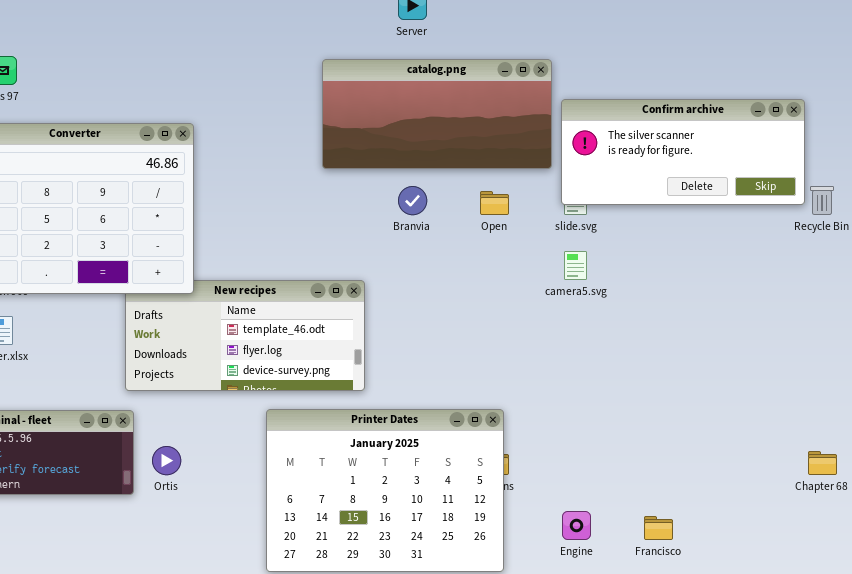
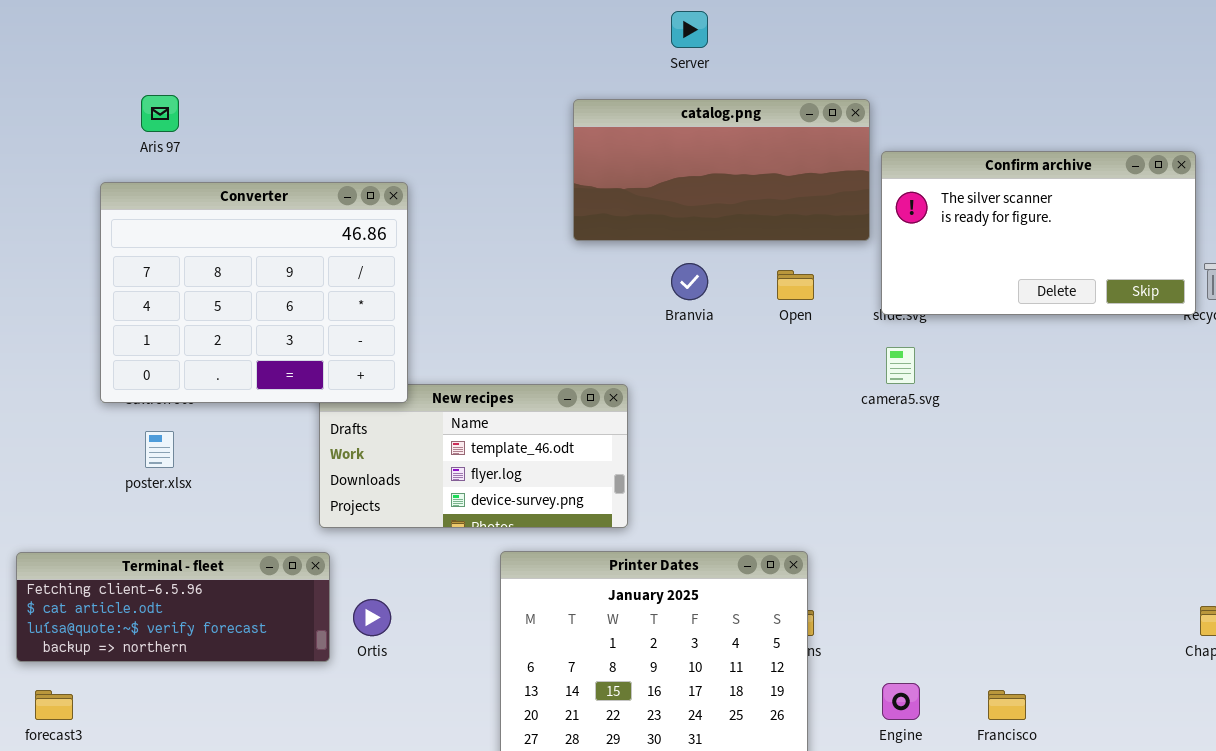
Confirm archive: [561,99,805,205] -> [881,151,1196,315], resized

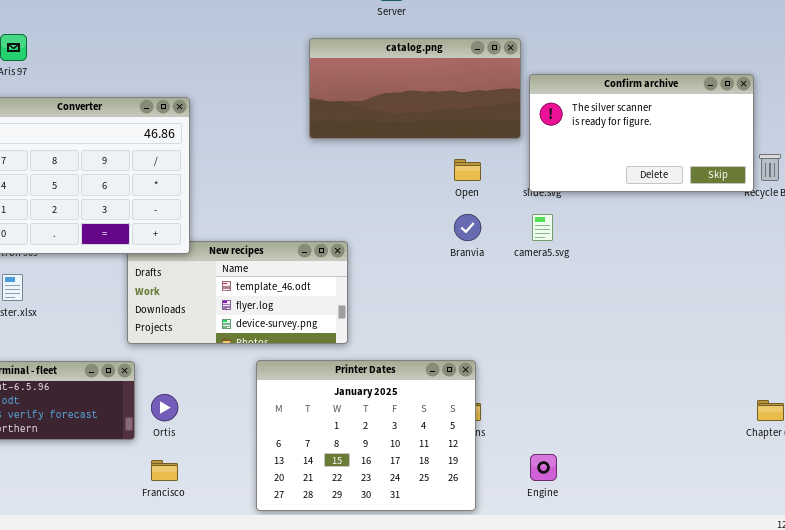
Branvia: [671,263,708,300] -> [454,214,481,241], moved
Francisco: [988,690,1026,720] -> [151,460,178,481], moved

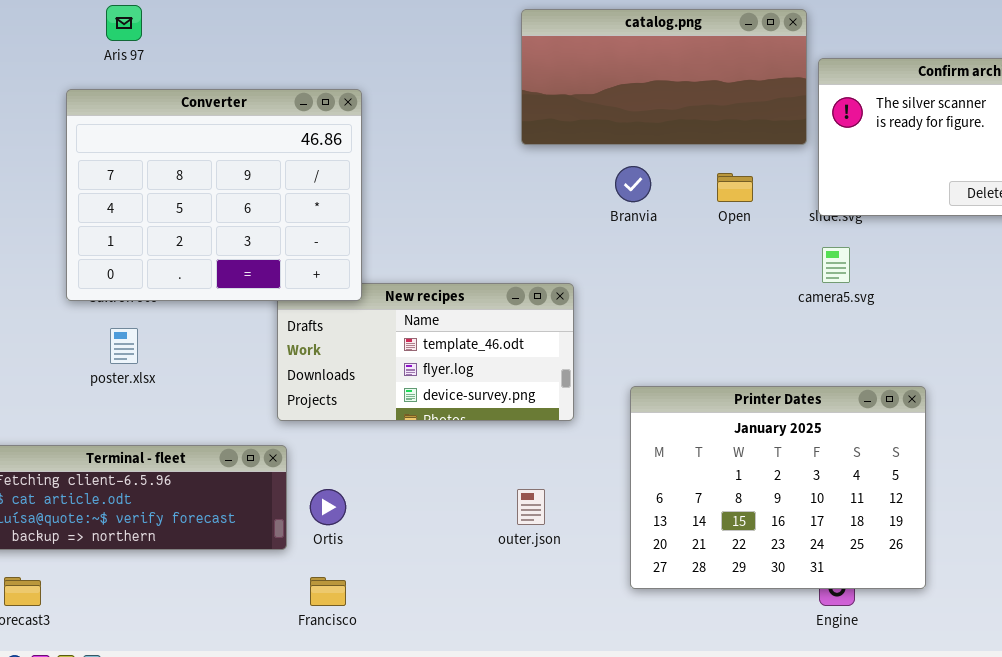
Branvia: [454,214,481,241] -> [615,166,651,202], moved
Printer Dates: [256,360,476,511] -> [630,386,926,589], moved

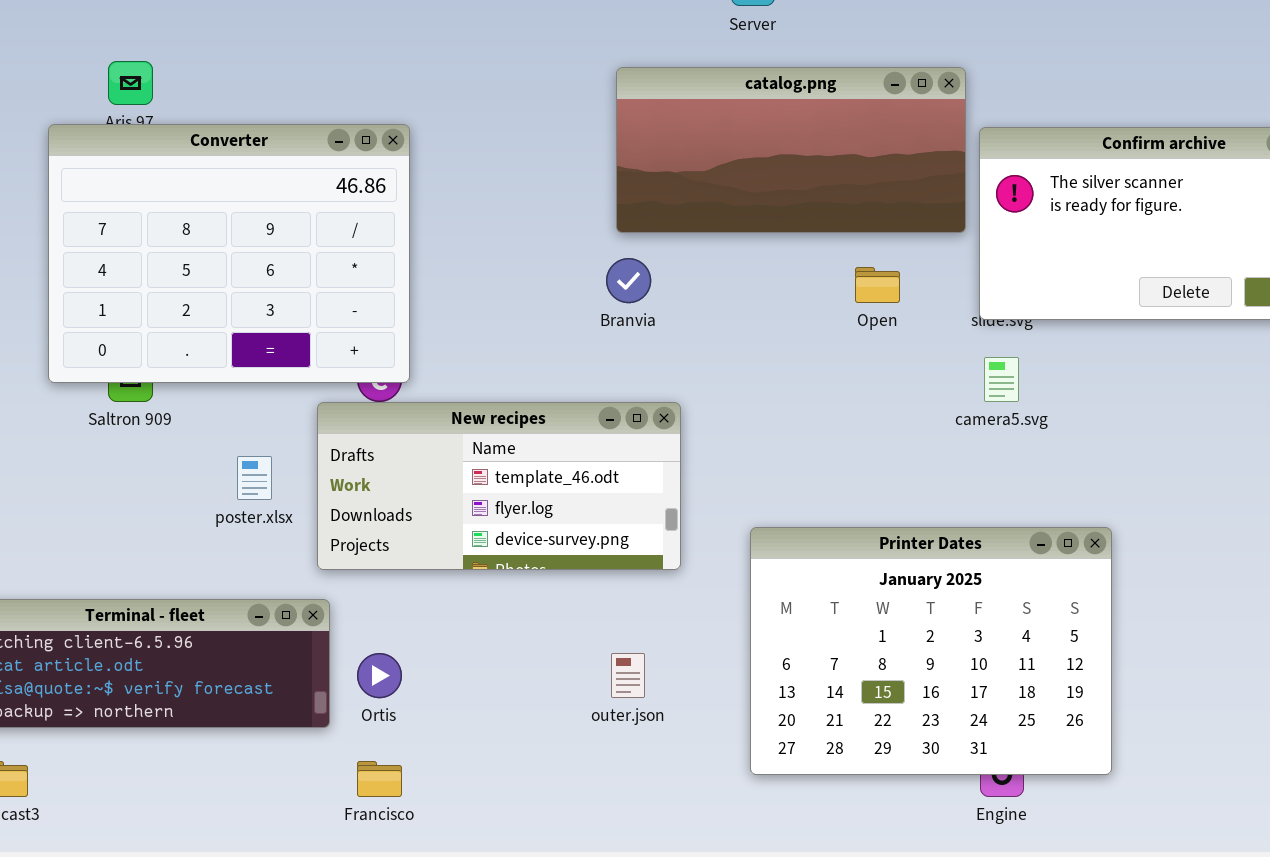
Converter: [66,89,362,301] -> [48,124,410,383], moved
Branvia: [615,166,651,202] -> [606,258,651,303], moved
poster.xlsx: [110,328,138,364] -> [237,456,272,500], moved

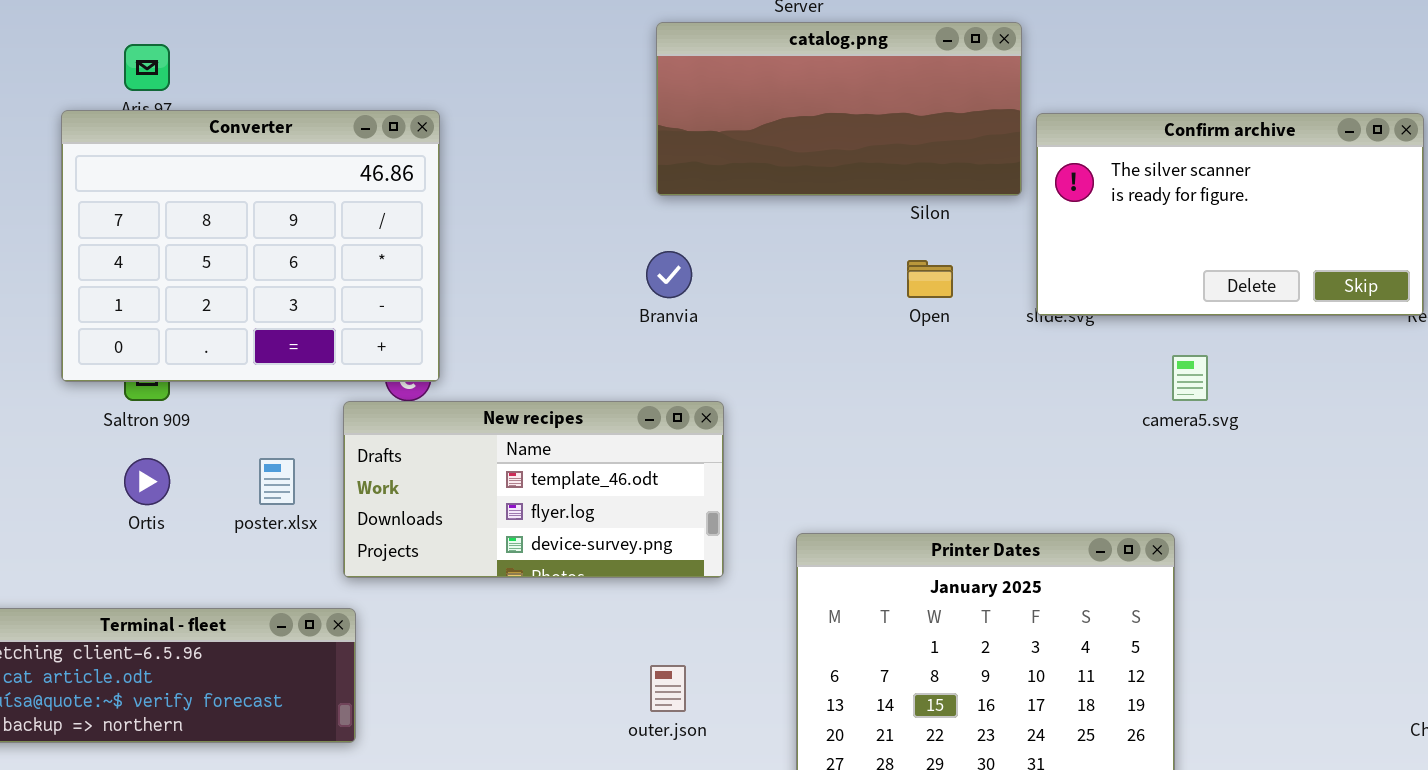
catalog.png: [616,67,966,233] -> [656,22,1022,196], moved
camera5.svg: [984,357,1019,402] -> [1172,355,1208,401], moved
Ortis: [357,653,402,698] -> [124,458,170,505], moved

